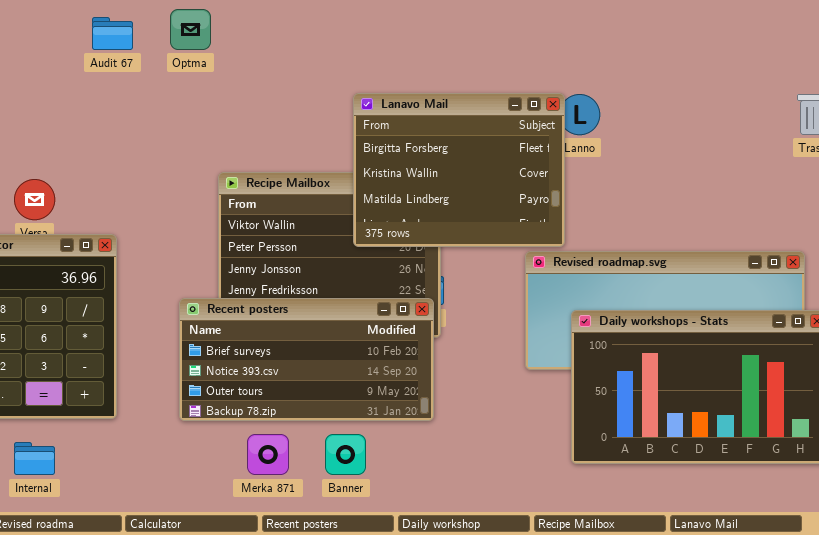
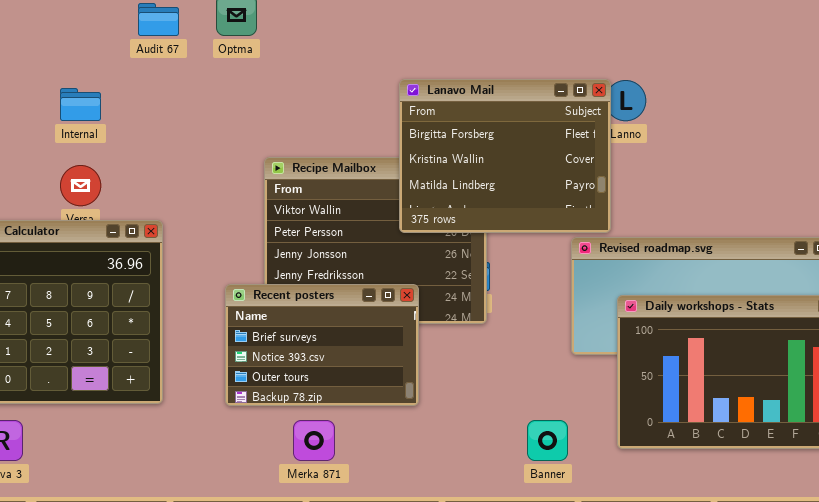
Recent posters: [179,298,434,421] -> [225,284,419,406], resized
Banner: [325,434,366,475] -> [527,420,568,461], moved
Internal: [14,442,55,475] -> [60,88,101,121], moved

